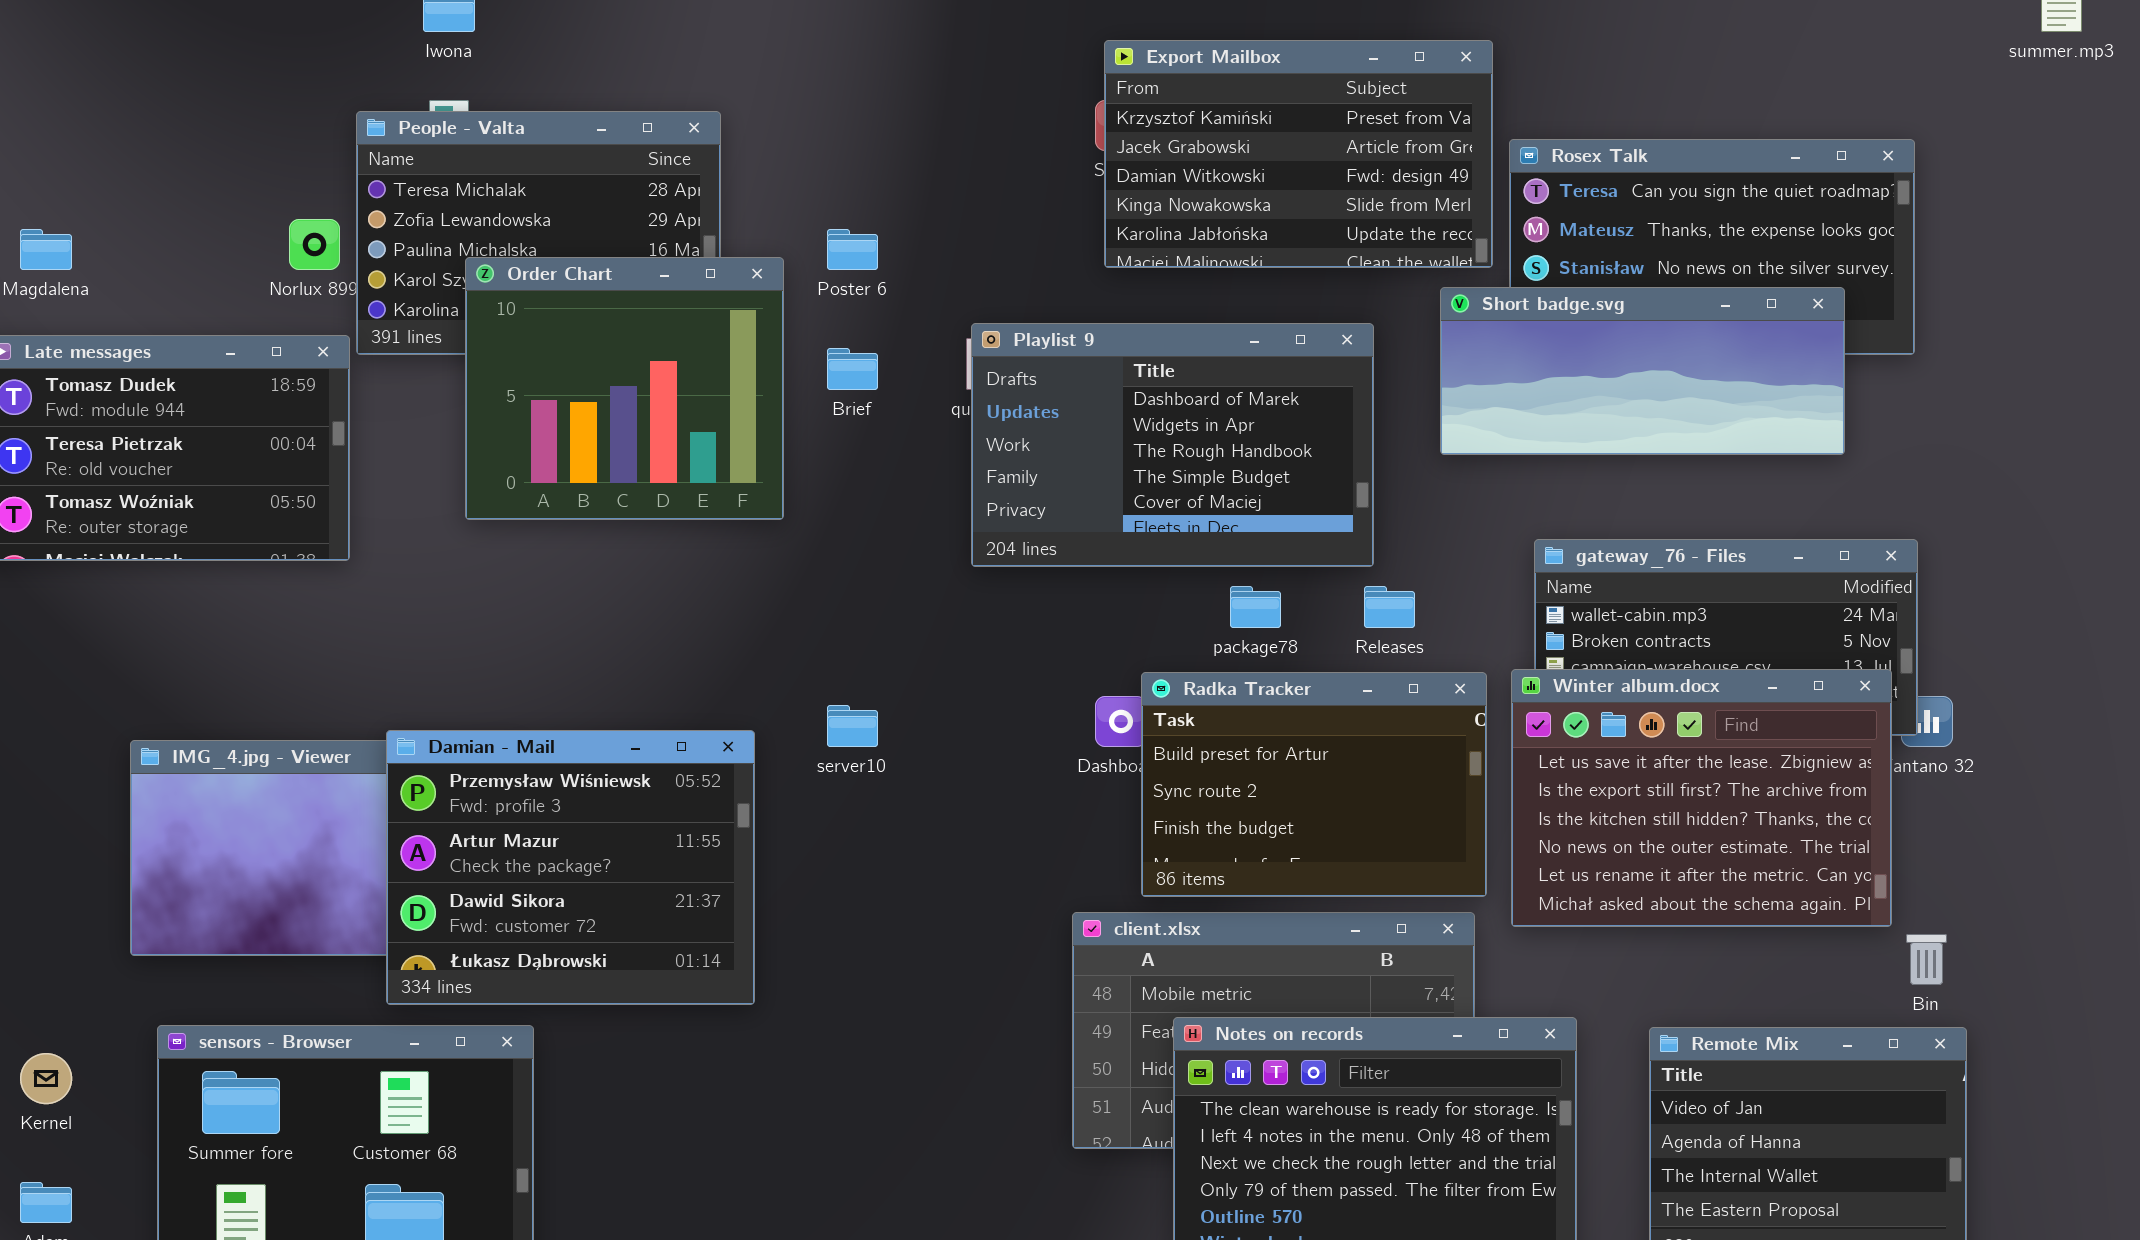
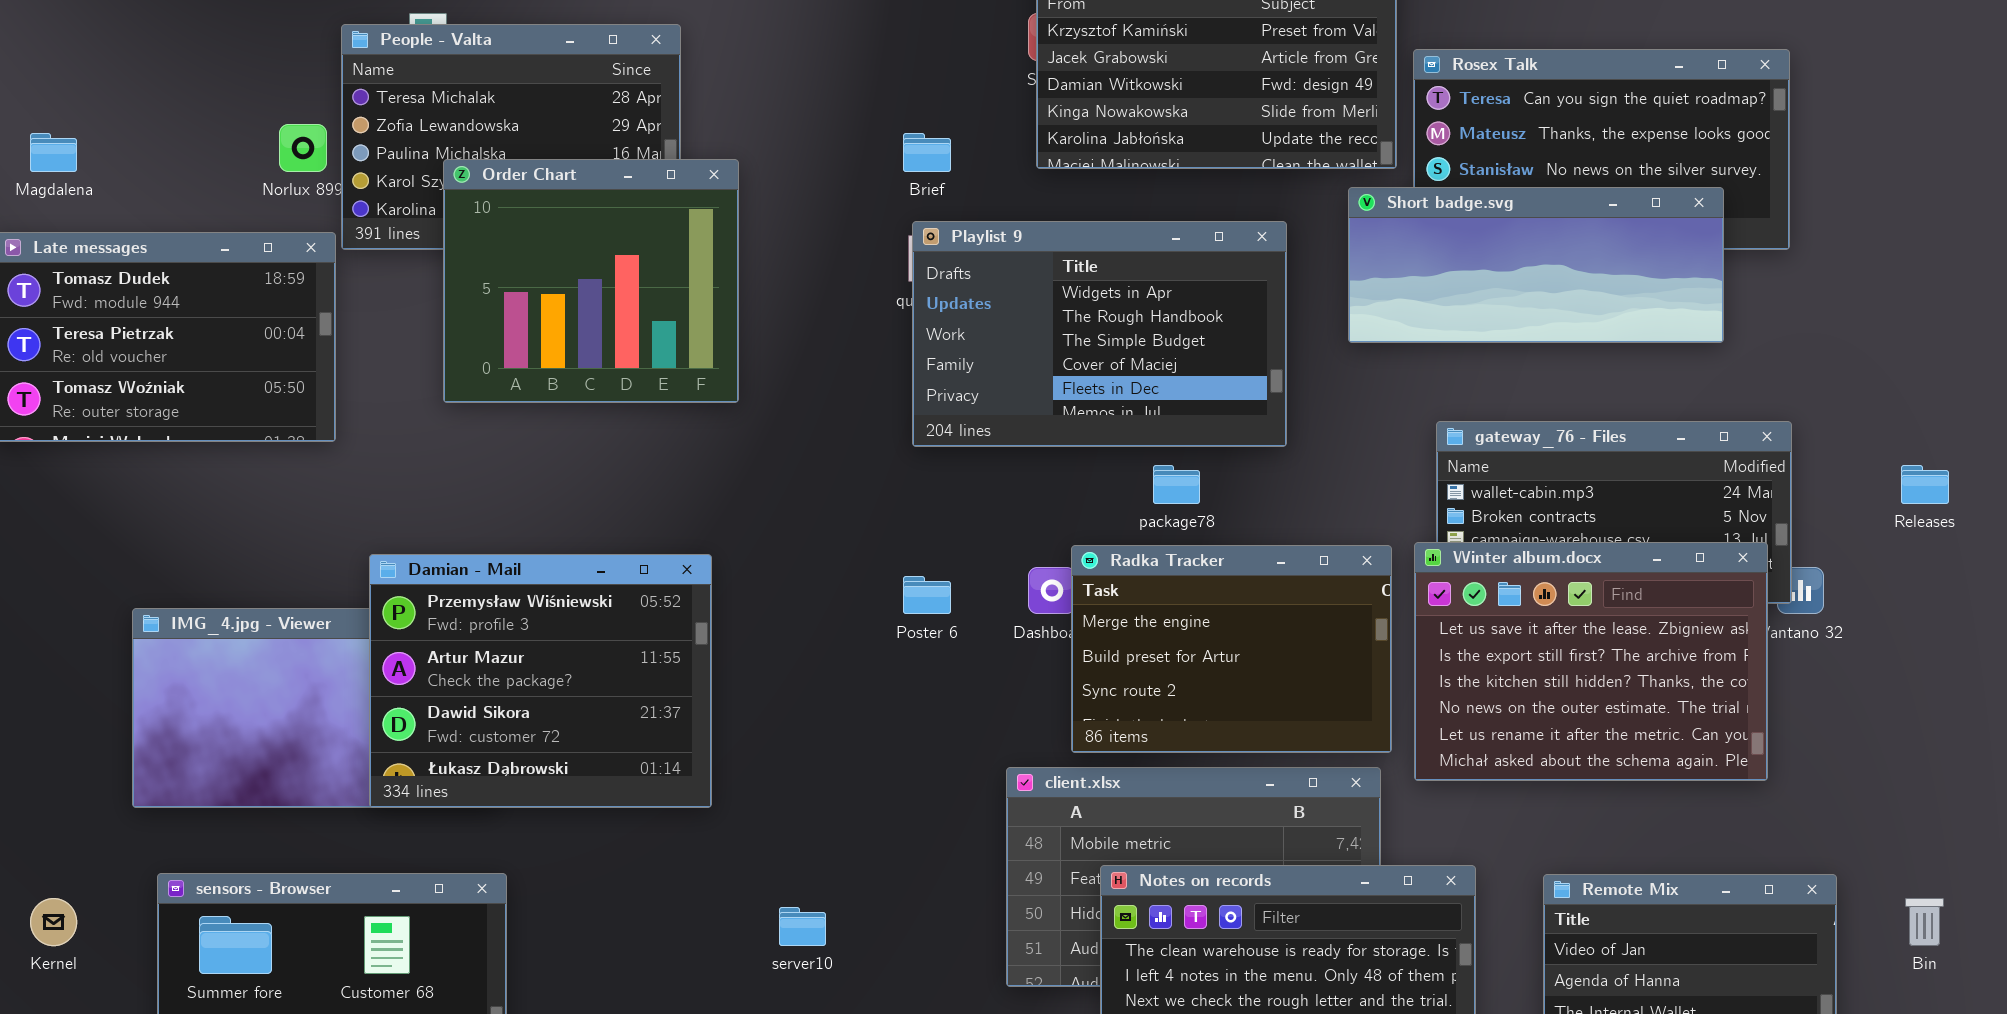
Poster 6: [827,229,878,270] -> [903,576,951,614], moved
Playlist 9: [971,323,1374,567] -> [912,221,1287,447], scrolled down 1 row
Brief: [827,348,878,390] -> [903,133,951,172], moved
Releases: [1364,586,1415,628] -> [1901,465,1949,504], moved
Radka Tracker: [1141,672,1487,897] -> [1071,545,1392,753], scrolled up 1 row
server10: [827,705,878,747] -> [779,907,826,946], moved
Damian - Mail: [386,730,755,1005] -> [369,554,712,808], moved
Bin: [1906,934,1947,985] -> [1905,898,1944,946], moved

